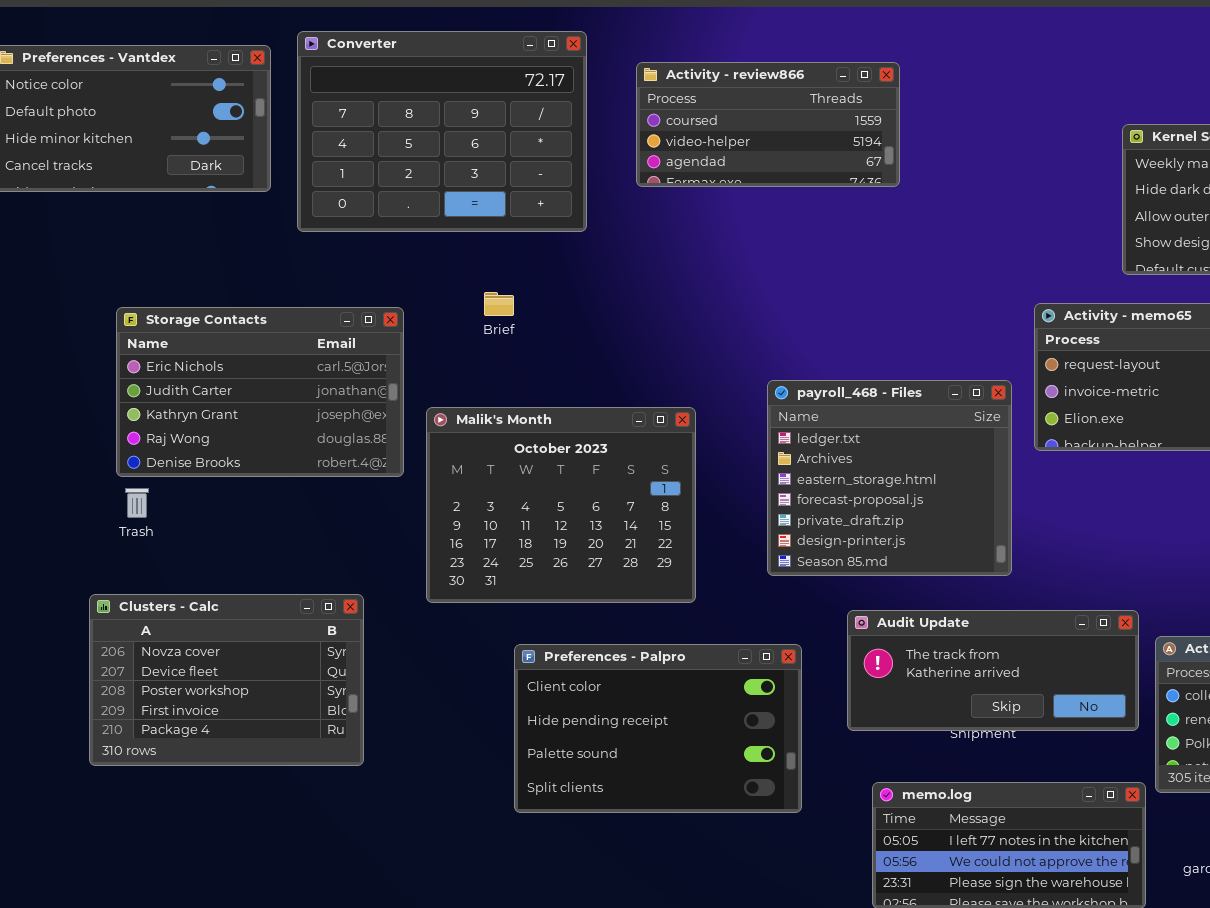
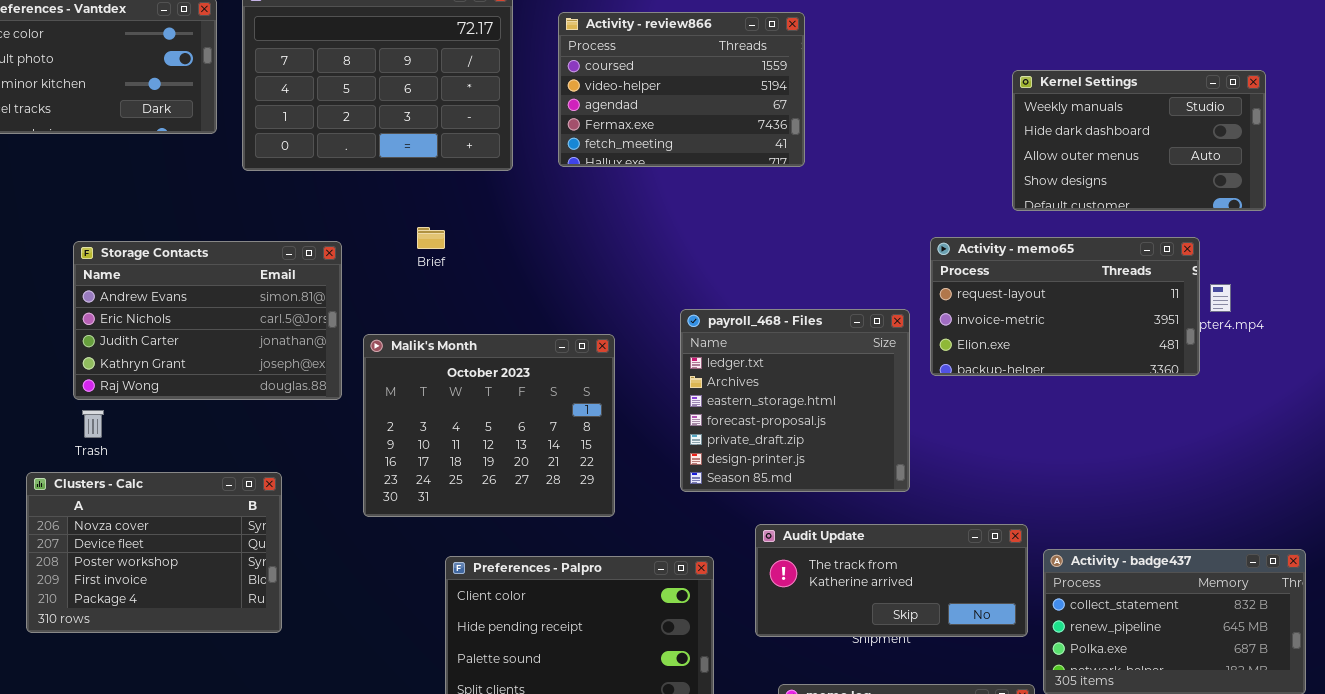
Activity - review866: [636,62,900,187] -> [558,12,805,167], resized
Storage Contacts: [116,307,404,477] -> [73,241,342,400], scrolled up 1 row
Clusters - Calc: [89,594,364,766] -> [26,472,282,633], moved

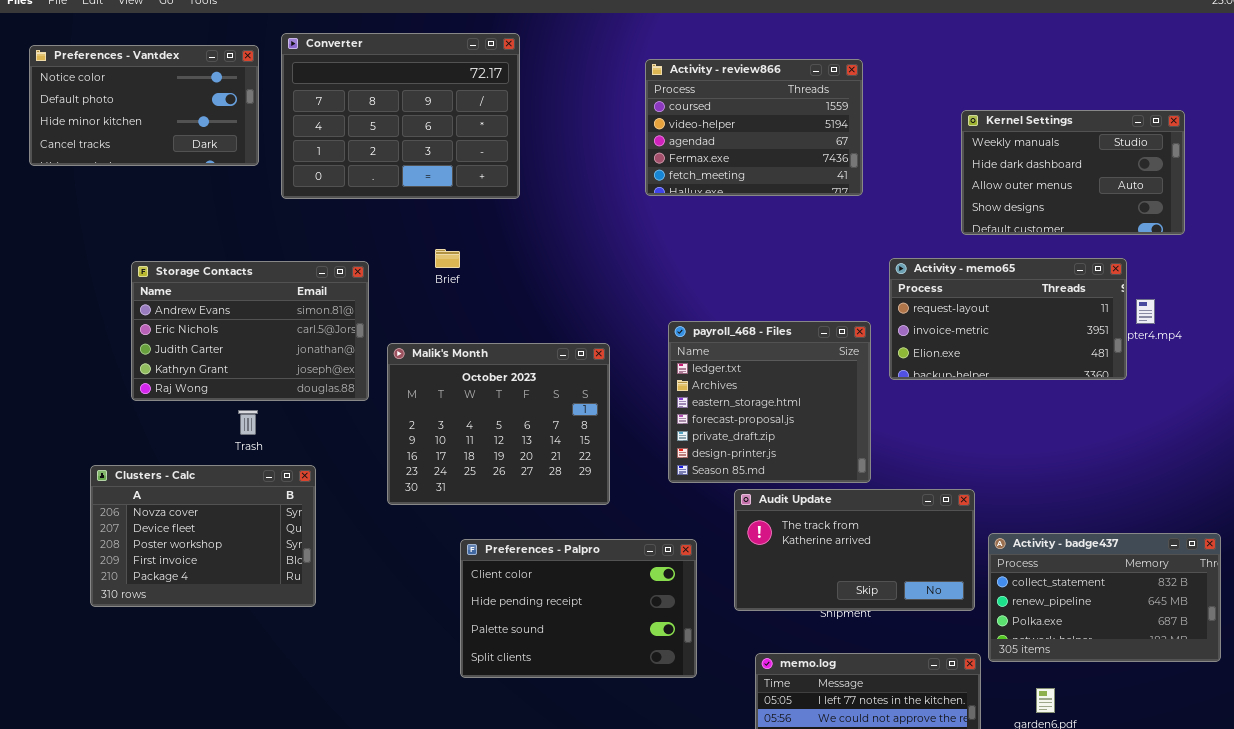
Activity - review866: [558,12,805,167] -> [645,59,863,196], moved
Trash: [82,410,104,438] -> [238,410,258,435], moved
Audit Update: [755,524,1028,637] -> [734,489,975,611], resized

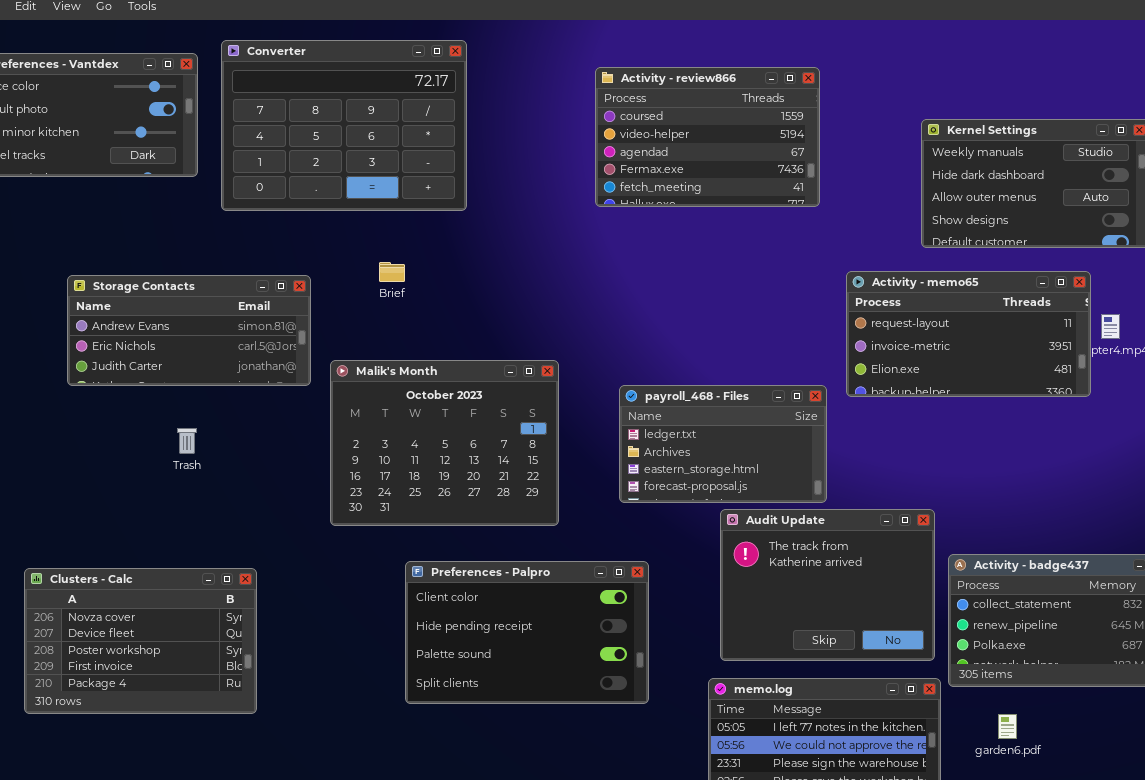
Storage Contacts: [131,261,369,401] -> [67,275,311,386], resized
payroll_468 - Files: [668,321,871,483] -> [619,385,827,503], resized
Clusters - Calc: [90,465,316,607] -> [24,568,257,714], moved
Audit Update: [734,489,975,611] -> [720,509,935,661], resized

